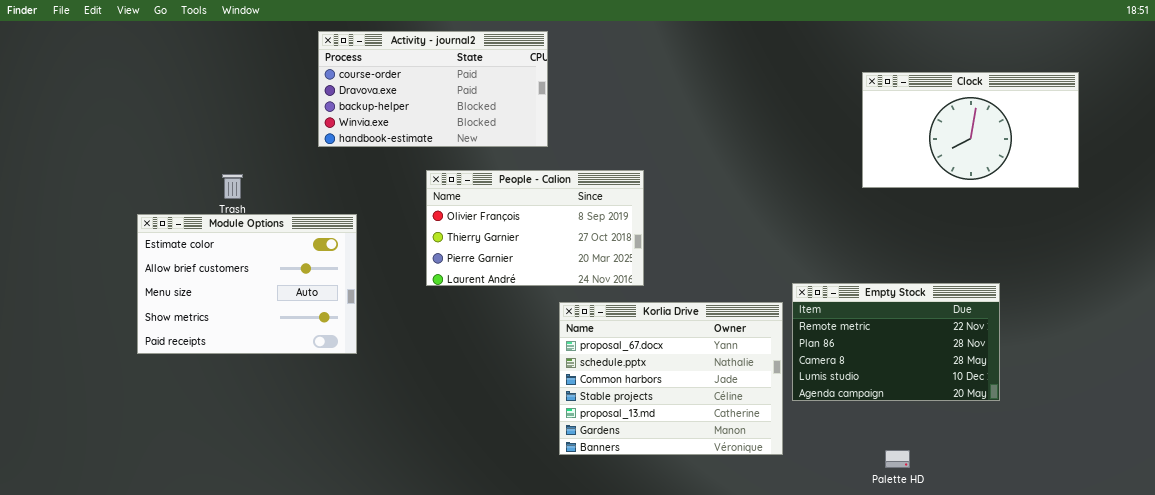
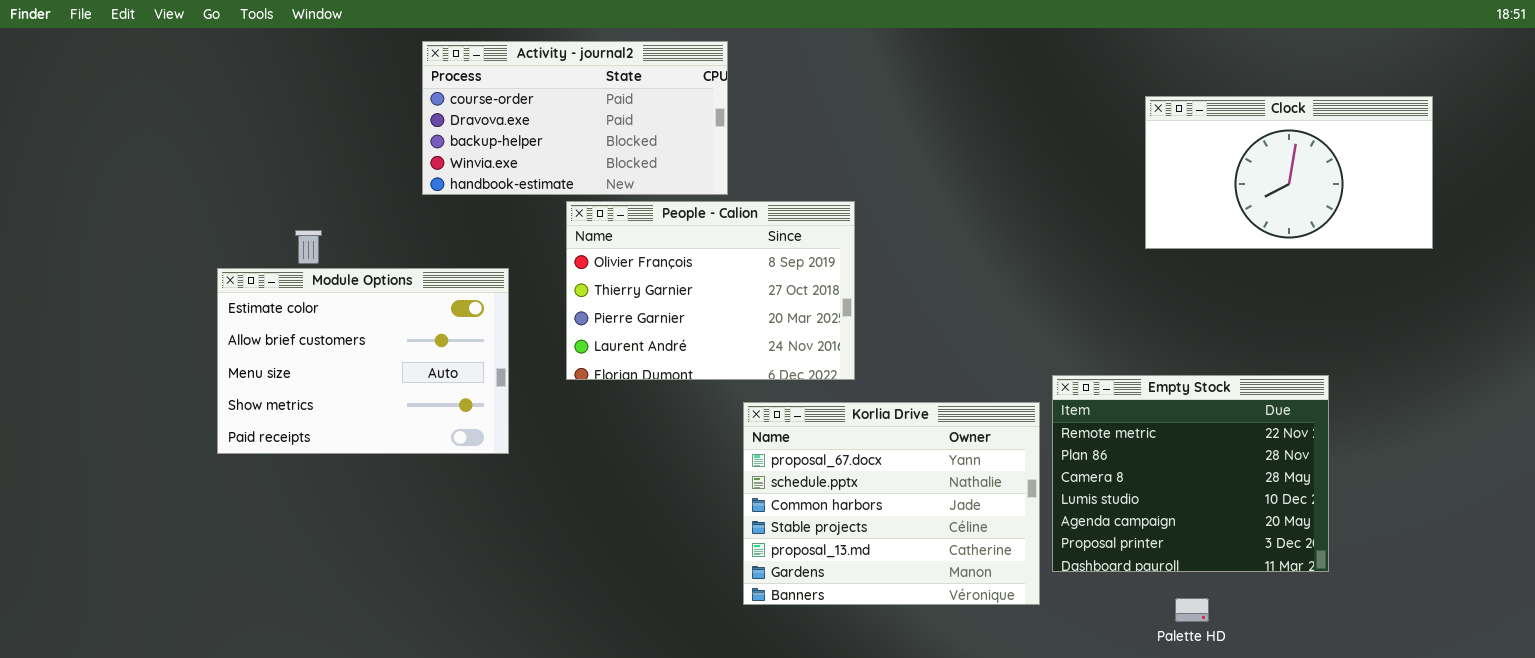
People - Calion: [426,170,644,286] -> [566,201,855,380], resized
Module Options: [137,214,357,354] -> [217,268,509,454], moved
Empty Stock: [792,283,1000,401] -> [1052,375,1329,572], resized

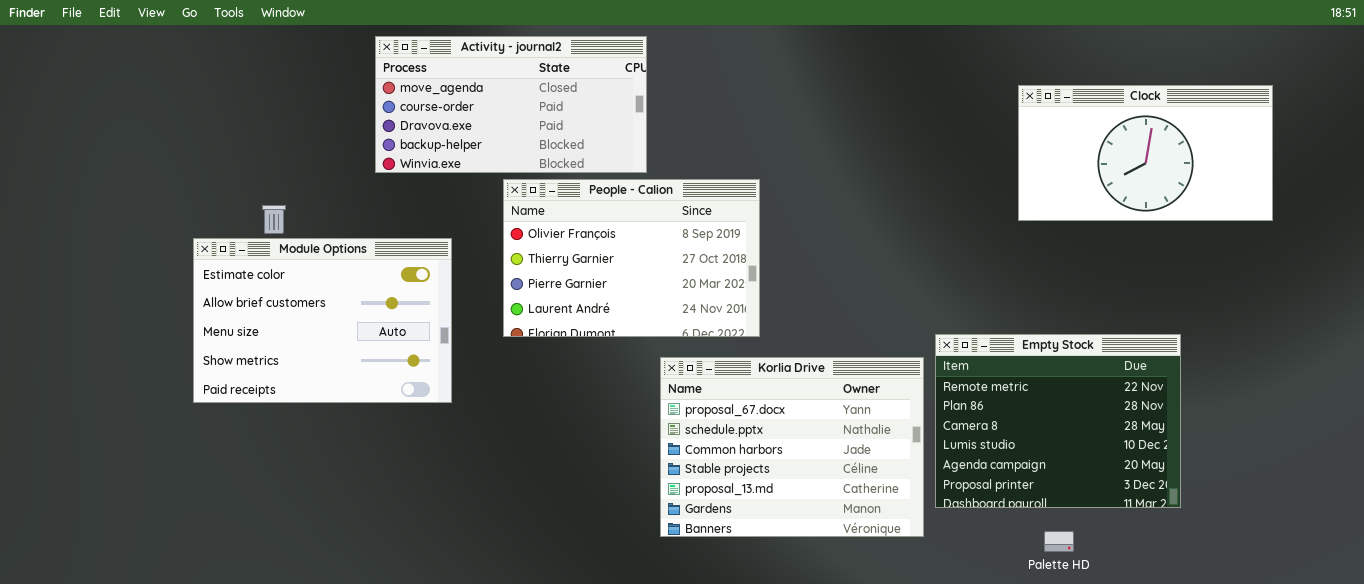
Activity - journal2: [422,41,728,195] -> [375,36,647,173], scrolled up 1 row

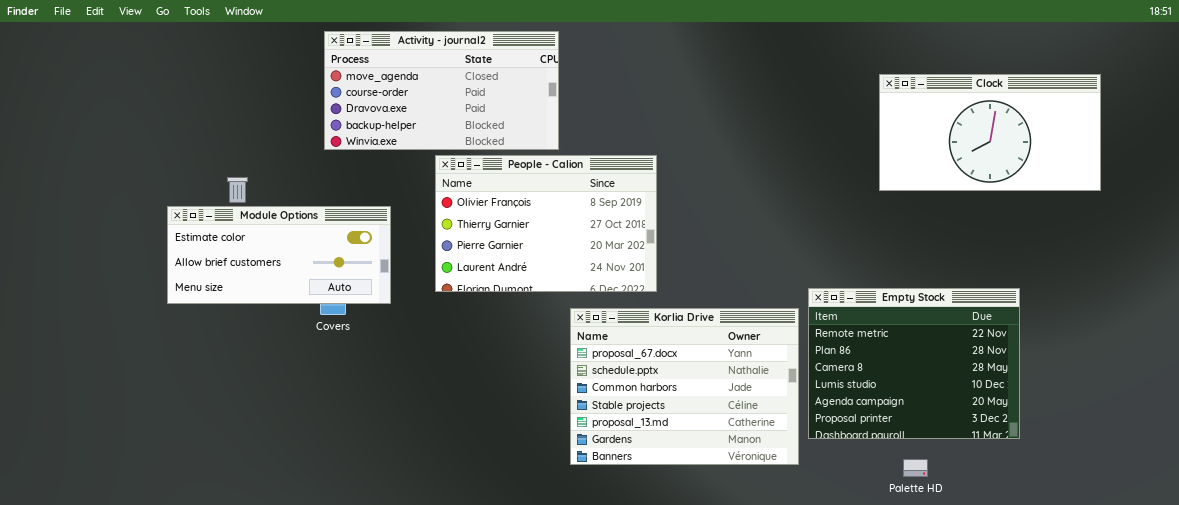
Module Options: [193,238,452,403] -> [167,206,391,304], resized

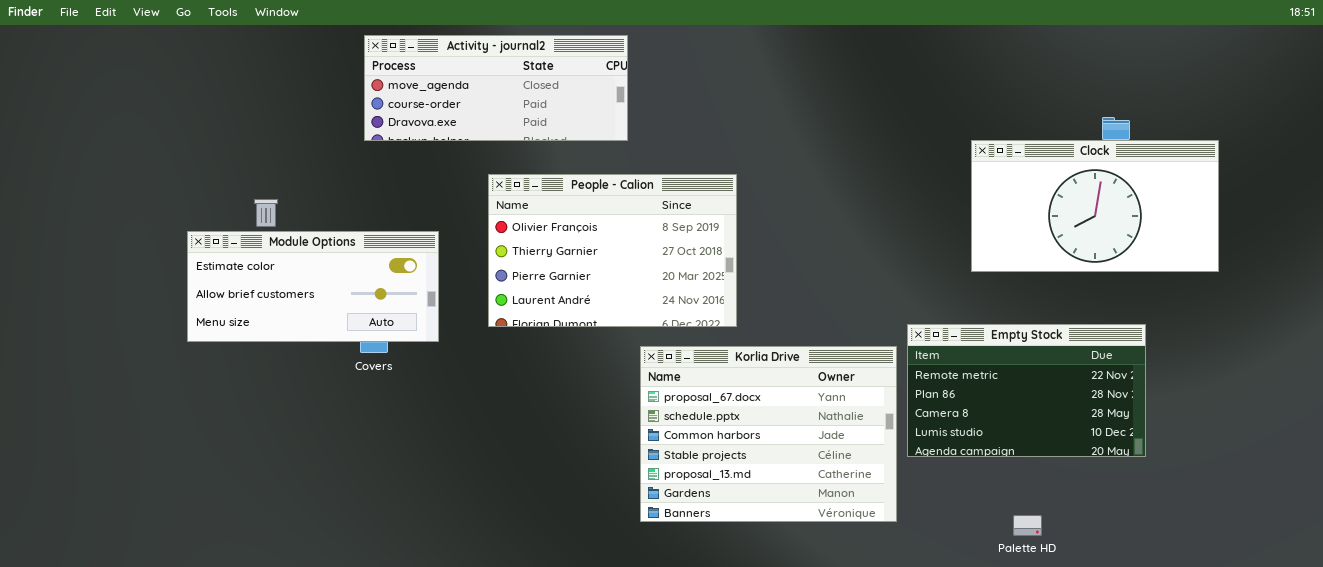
Activity - journal2: [324,31,559,150] -> [364,35,628,141], resized
Clock: [879,74,1101,191] -> [971,140,1219,272], moved
Empty Stock: [808,288,1020,439] -> [907,324,1146,457], resized

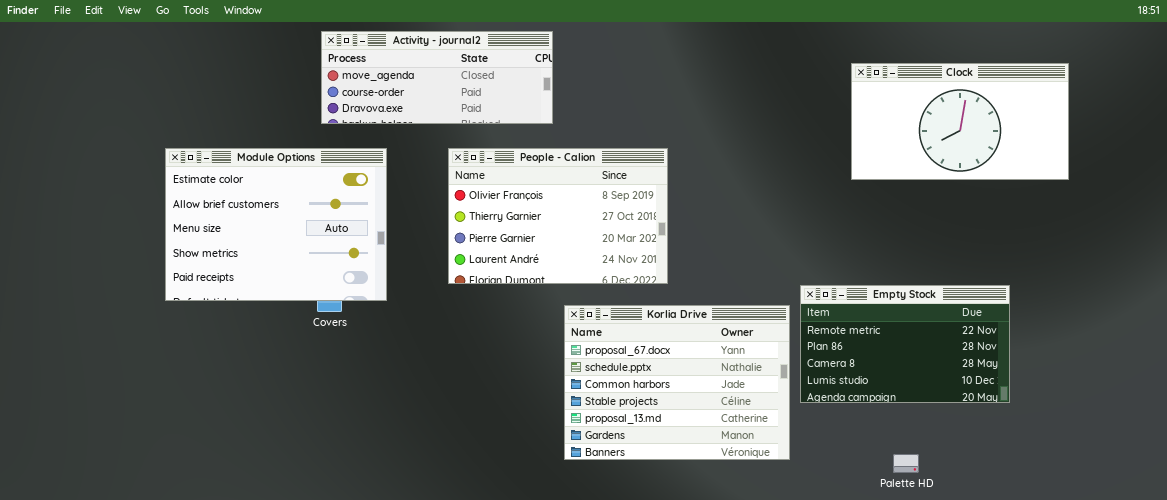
Clock: [971,140,1219,272] -> [851,63,1069,180], moved
People - Calion: [488,174,737,327] -> [448,148,668,284], moved
Module Options: [187,231,439,342] -> [165,148,387,301], resized

